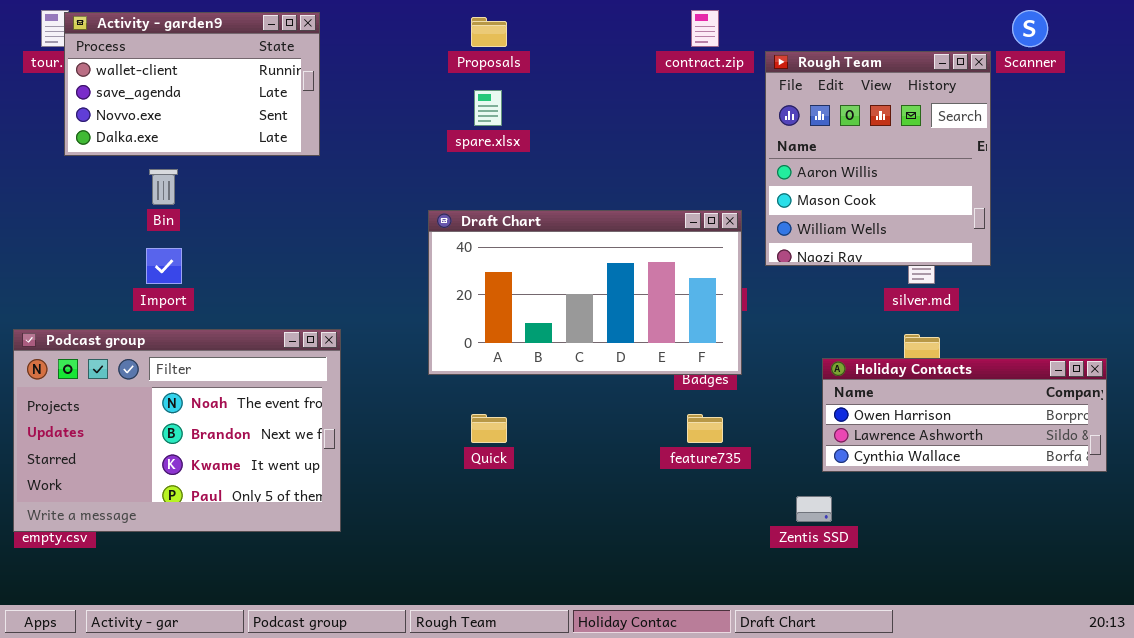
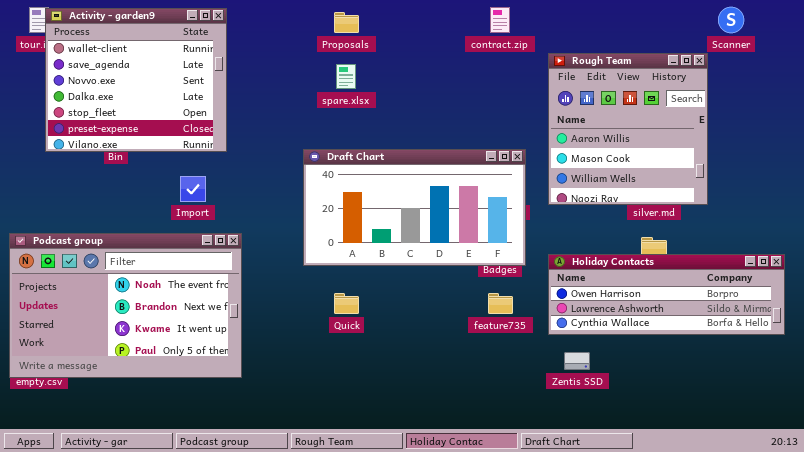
Activity - garden9: [64,12,320,156] -> [45,8,227,152], resized
Rough Team: [765,51,991,266] -> [548,53,708,205], moved
Import: [146,248,182,284] -> [180,176,206,202], moved
Holiday Contacts: [822,358,1107,472] -> [548,254,785,335], resized

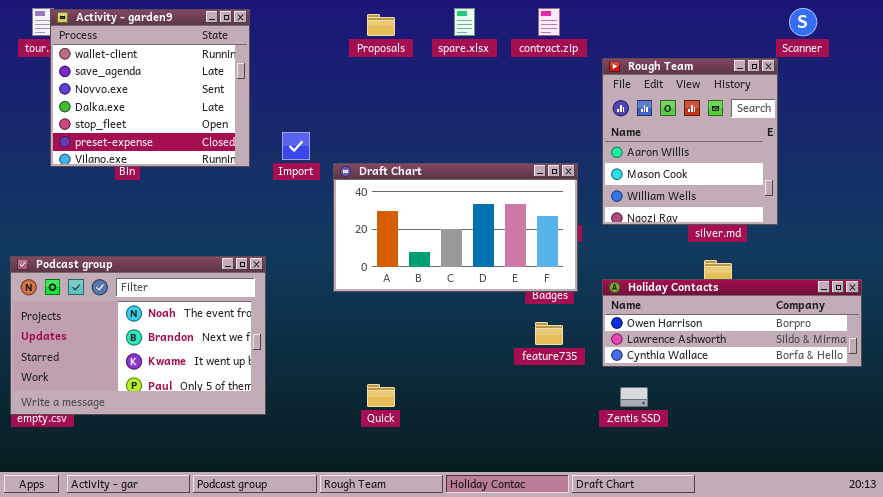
spare.xlsx: [336,64,356,89] -> [454,8,475,36], moved
Import: [180,176,206,202] -> [282,132,310,160], moved
Quick: [334,293,359,314] -> [367,384,395,407], moved

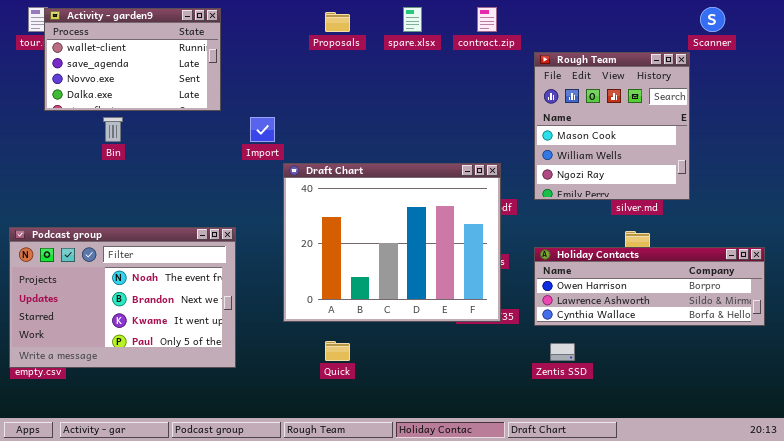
Activity - garden9: [50,9,250,167] -> [44,8,221,111], resized
Rough Team: [602,58,778,225] -> [534,52,690,200], scrolled down 1 row
Draft Chart: [333,163,578,292] -> [283,163,501,322], moved, resized

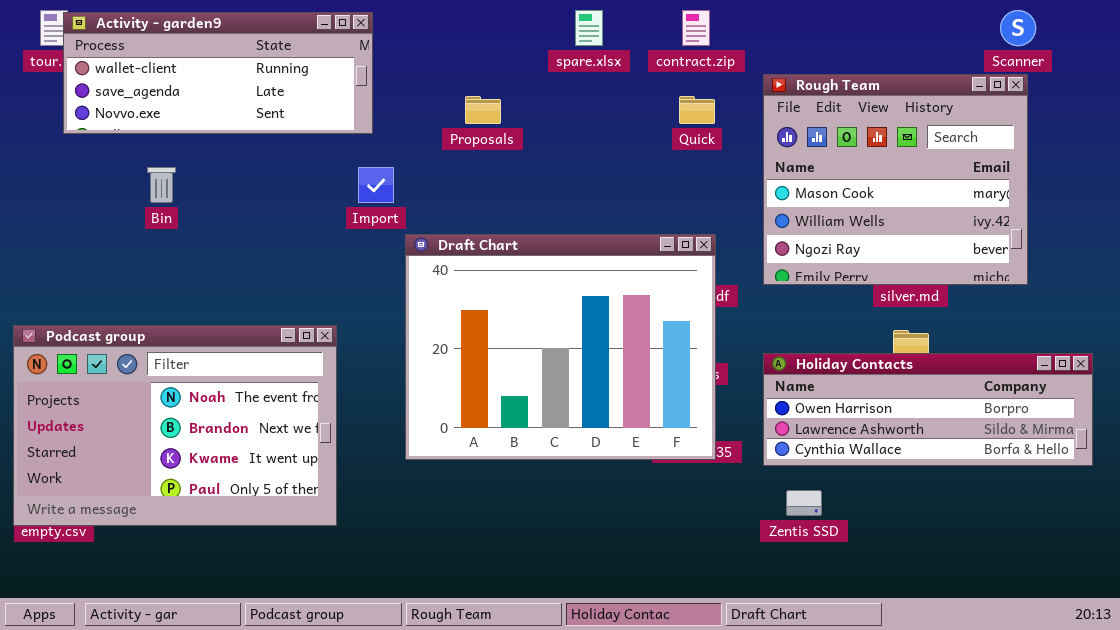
Activity - garden9: [44,8,221,111] -> [63,12,373,134], resized
Proposals: [325,12,350,32] -> [465,96,501,124], moved
Rough Team: [534,52,690,200] -> [763,74,1028,285], resized
Quick: [325,341,350,361] -> [679,96,715,124], moved

